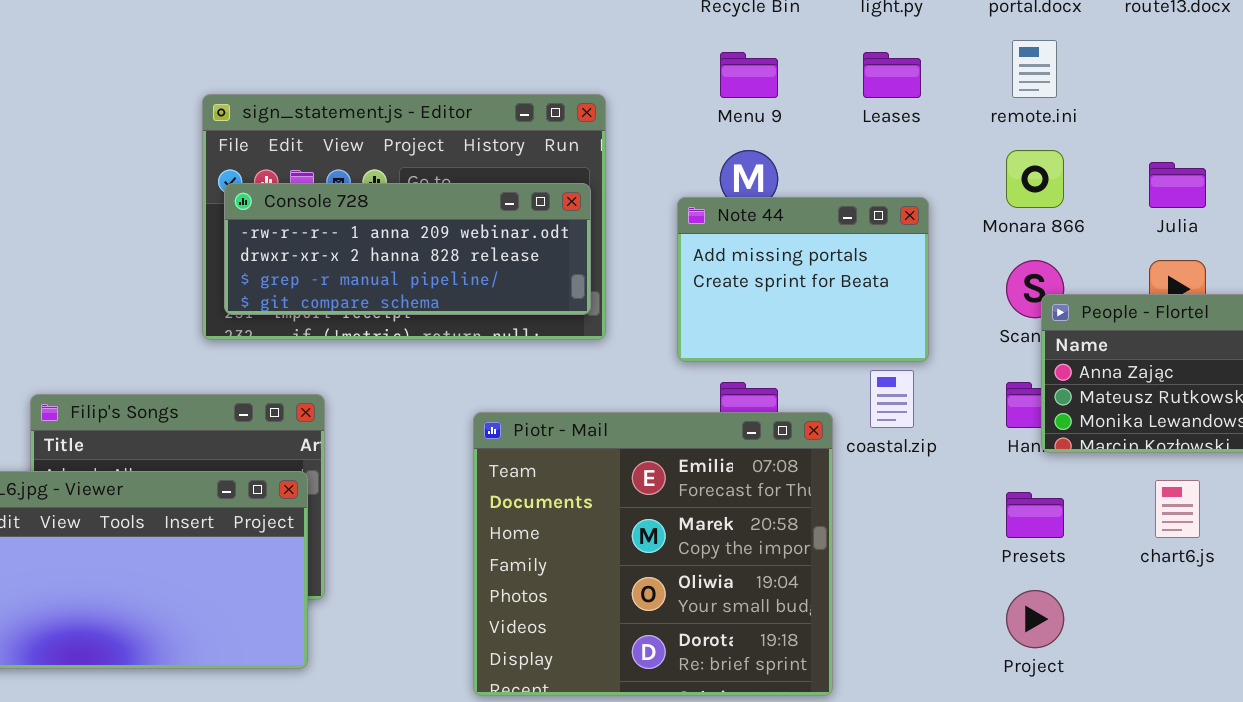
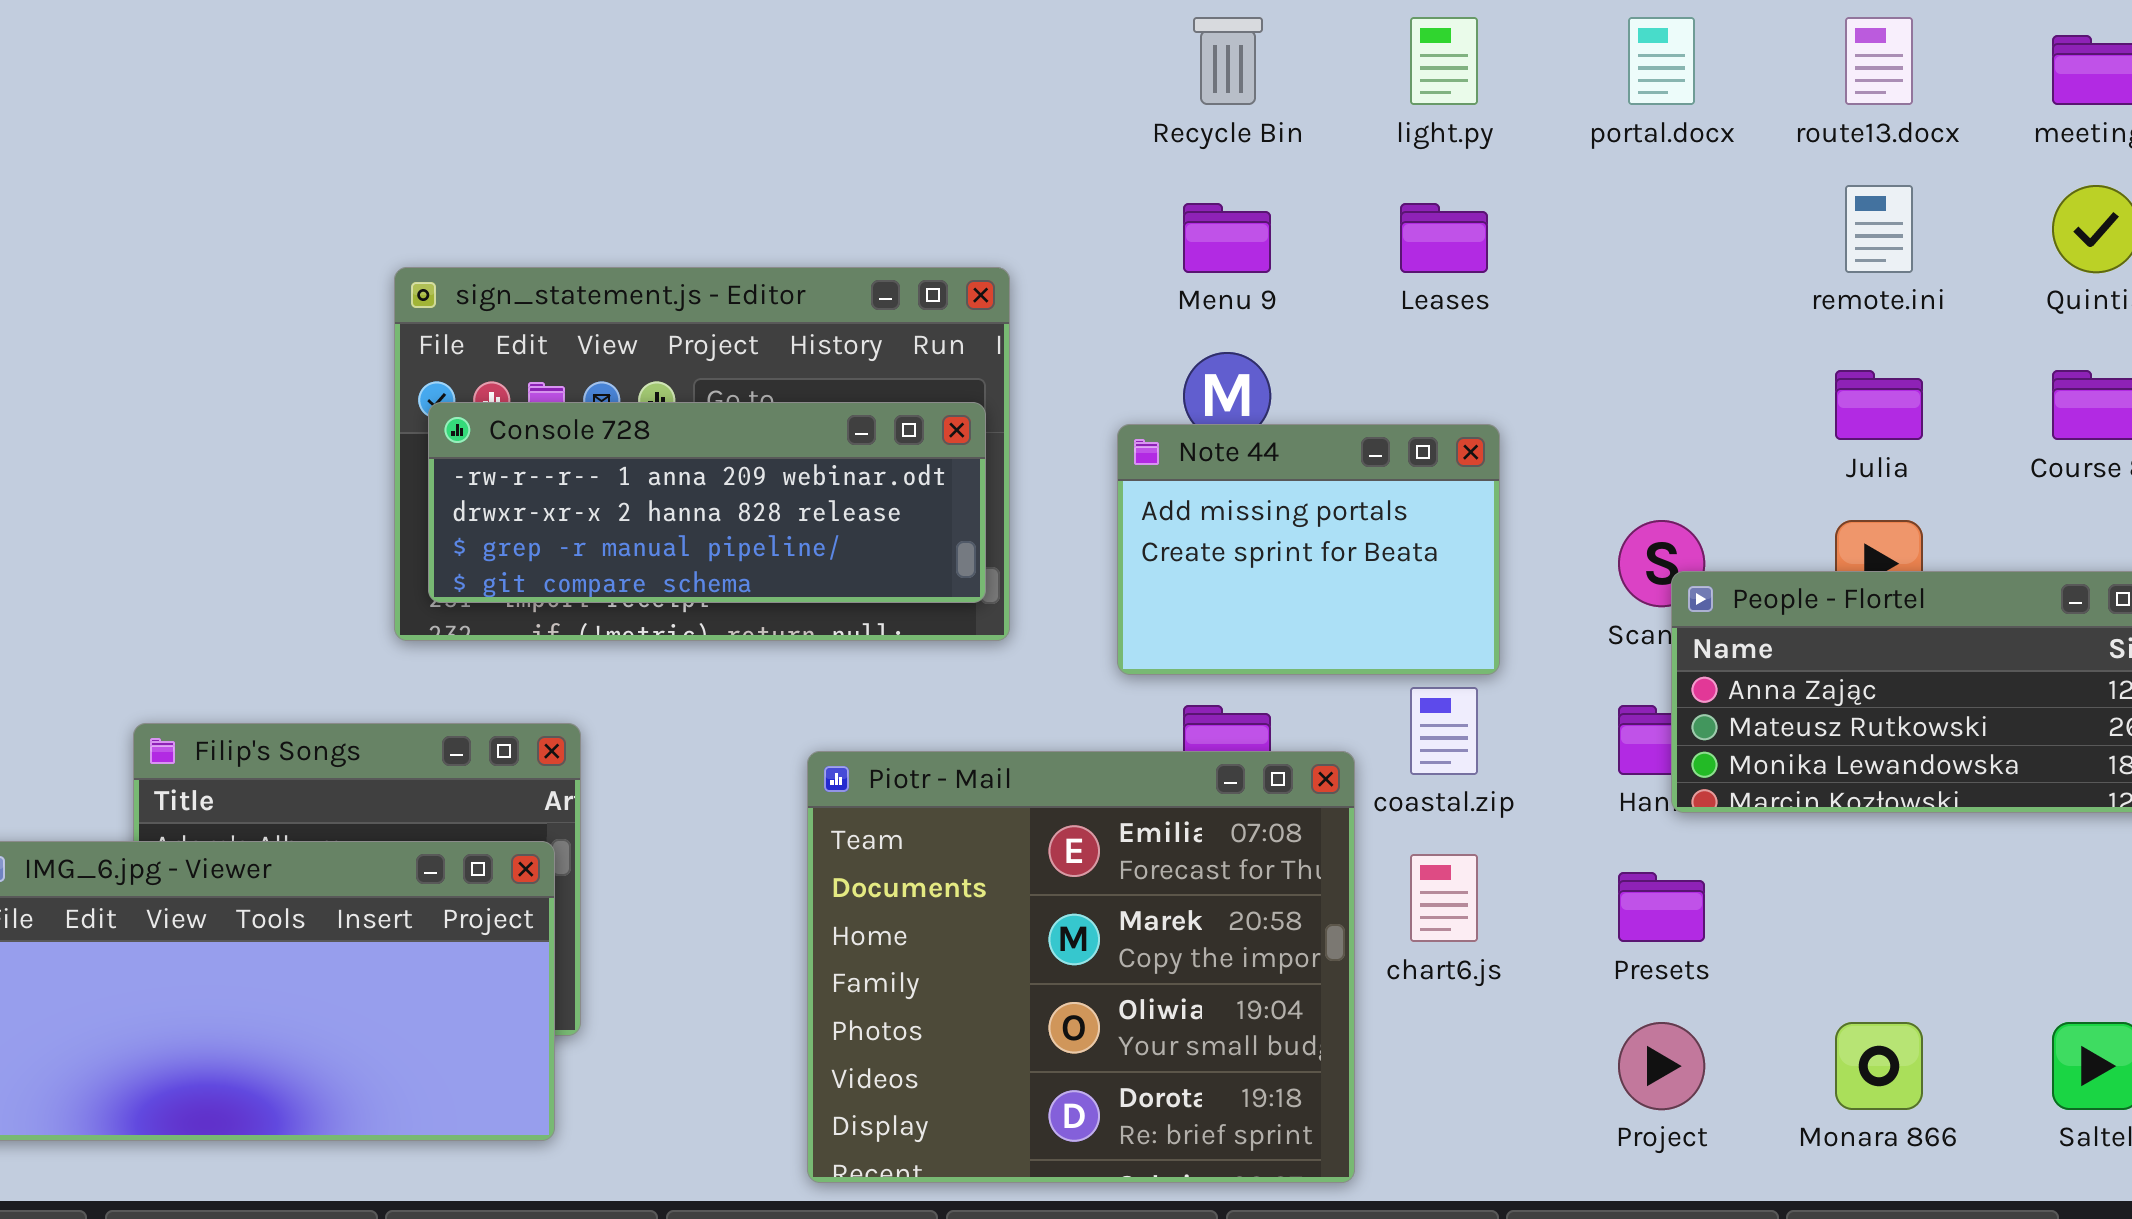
remote.ini: [1012,40,1057,98] -> [1845,185,1913,273], moved
Monara 866: [1006,150,1064,208] -> [1835,1022,1923,1110], moved
chart6.js: [1155,480,1200,538] -> [1410,854,1478,942], moved

